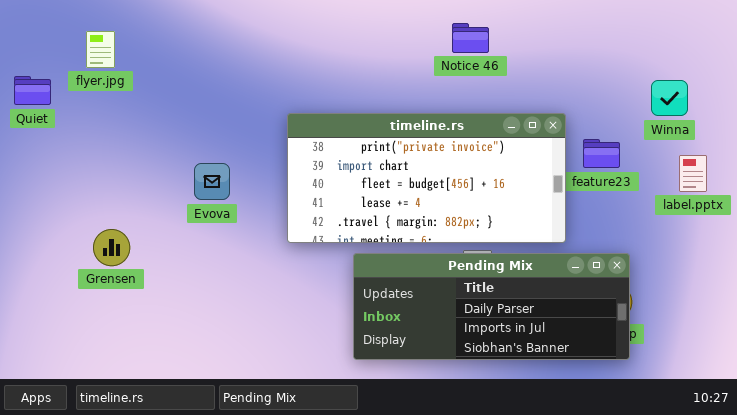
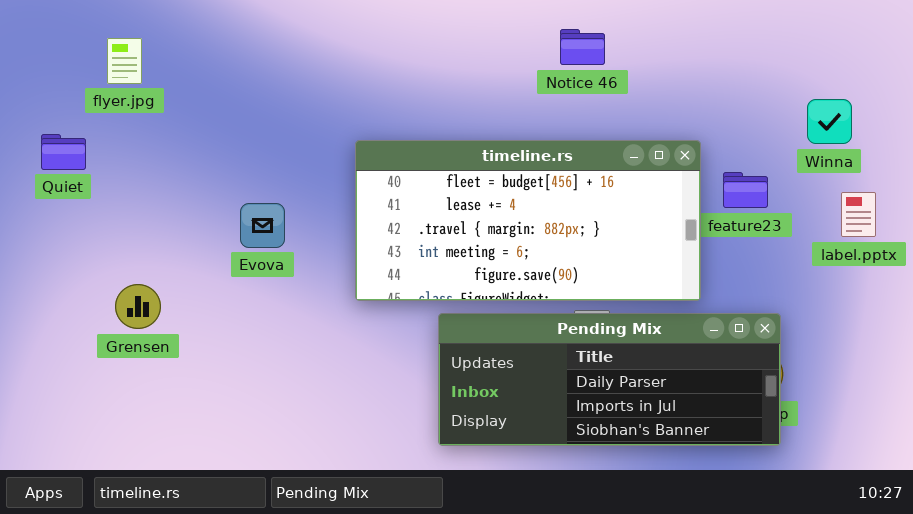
Quiet: [14,76,51,105] -> [41,134,86,170], moved
timeline.rs: [287,113,566,243] -> [355,140,701,301], scrolled down 2 rows

